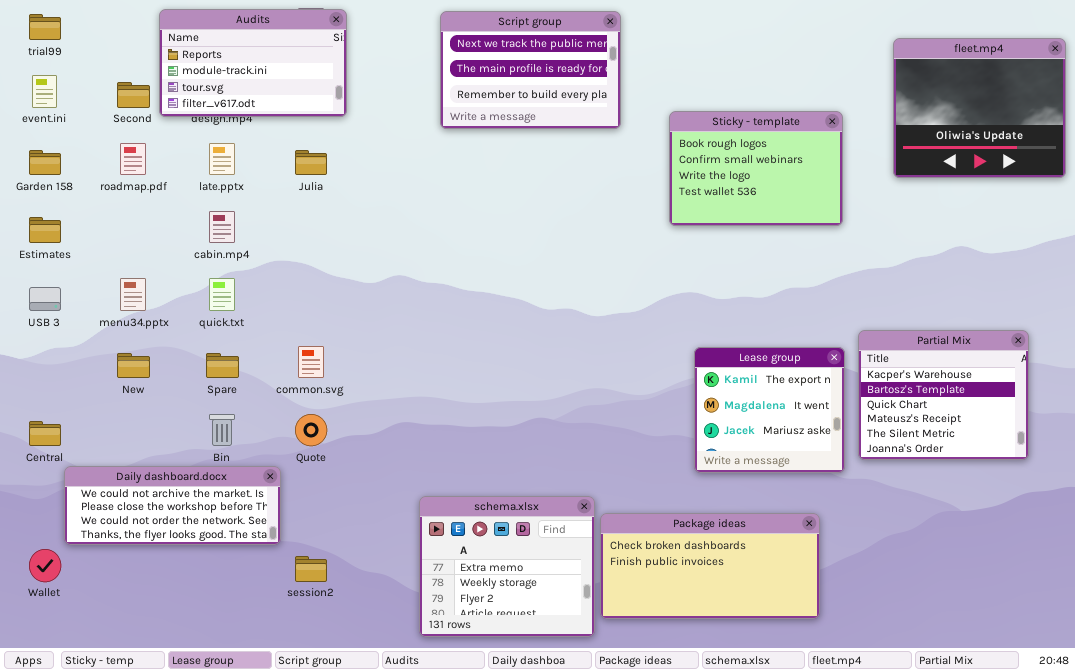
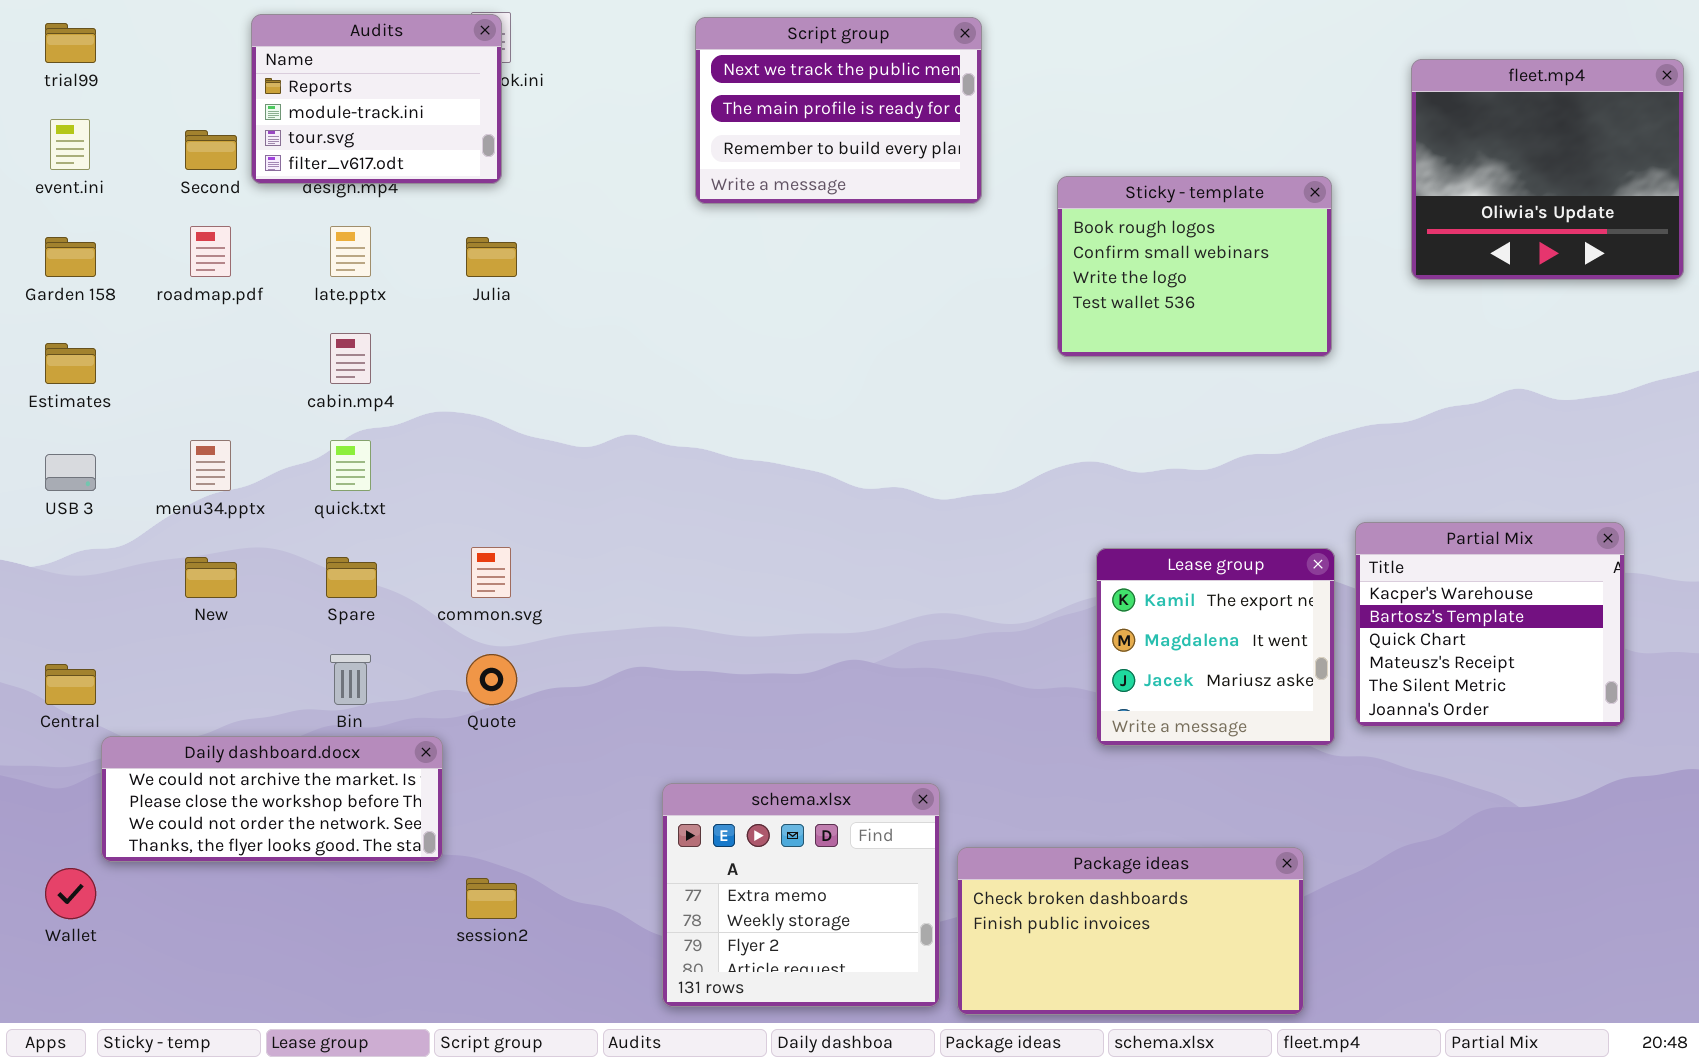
Audits: [159,9,347,117] -> [251,14,502,184], resized
Package ideas: [600,513,820,619] -> [957,847,1304,1015], moved

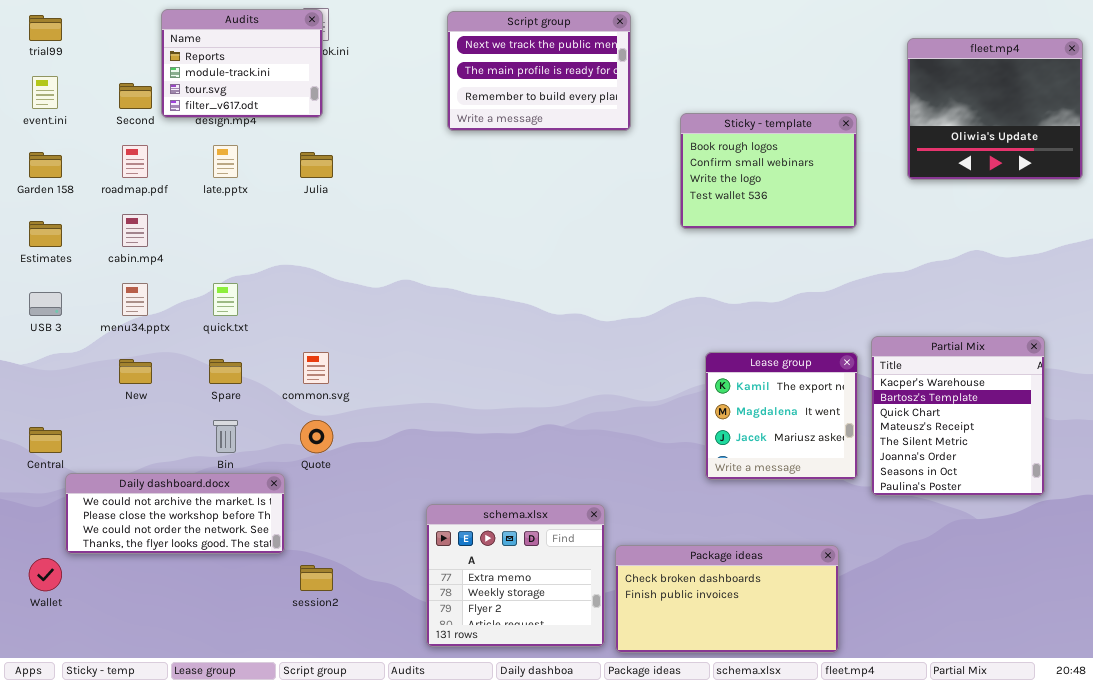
cabin.mp4: [330,333,371,384] -> [122,214,148,247], moved
Partial Mix: [1355,522,1625,727] -> [871,336,1045,496], resized

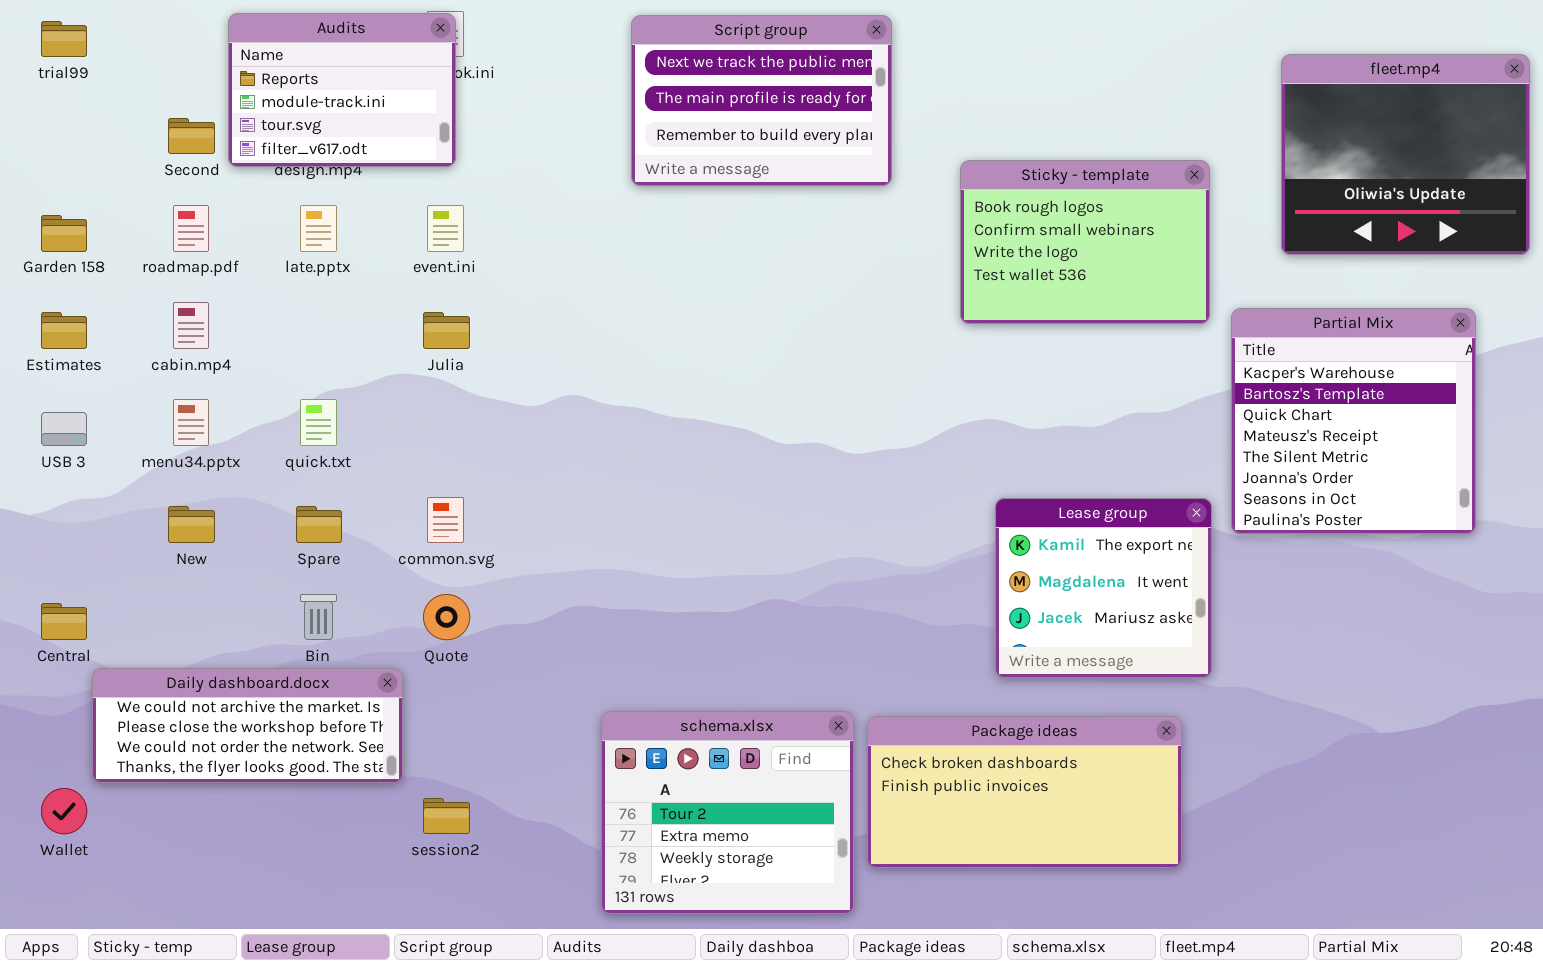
event.ini: [32,76,58,109] -> [427,205,464,252], moved
Julia: [300,152,333,178] -> [423,312,470,349], moved
Partial Mix: [871,336,1045,496] -> [1231,308,1476,534], moved
schema.xlsx: [426,504,605,647] -> [601,711,854,914], scrolled up 1 row
Package ideas: [615,545,839,653] -> [867,716,1182,868], moved

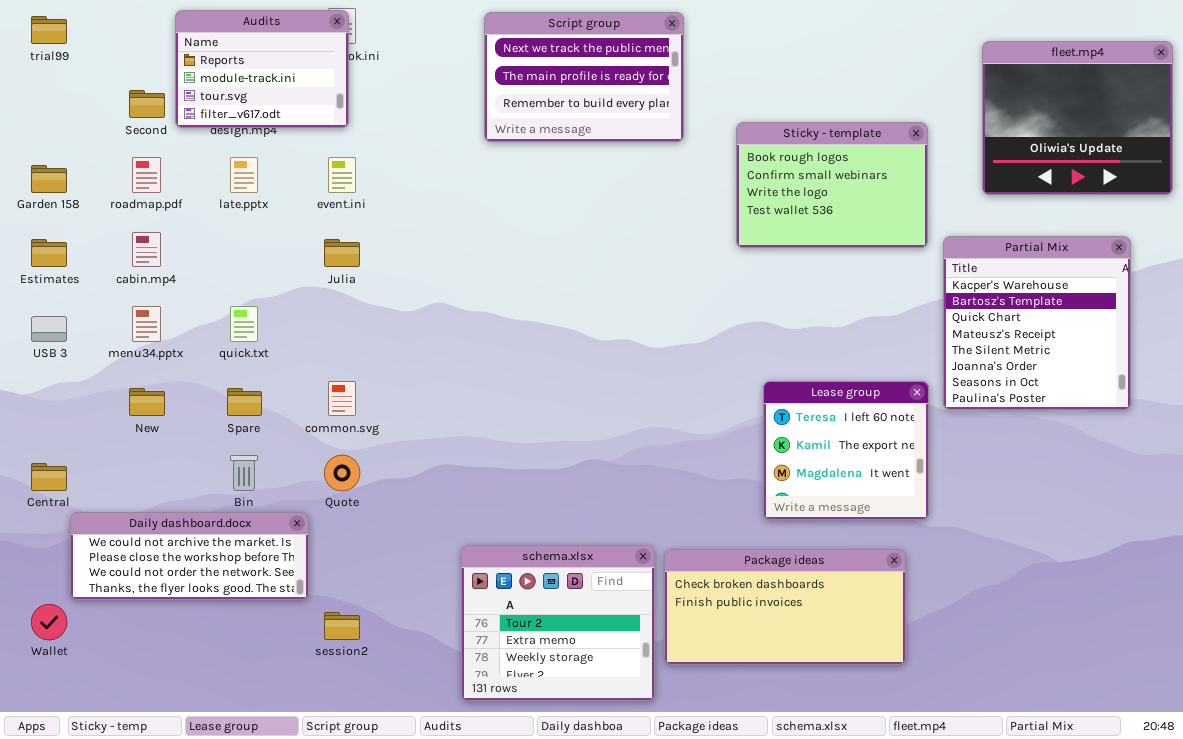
Lease group: [995,498,1212,678] -> [763,381,929,520], scrolled up 1 row

